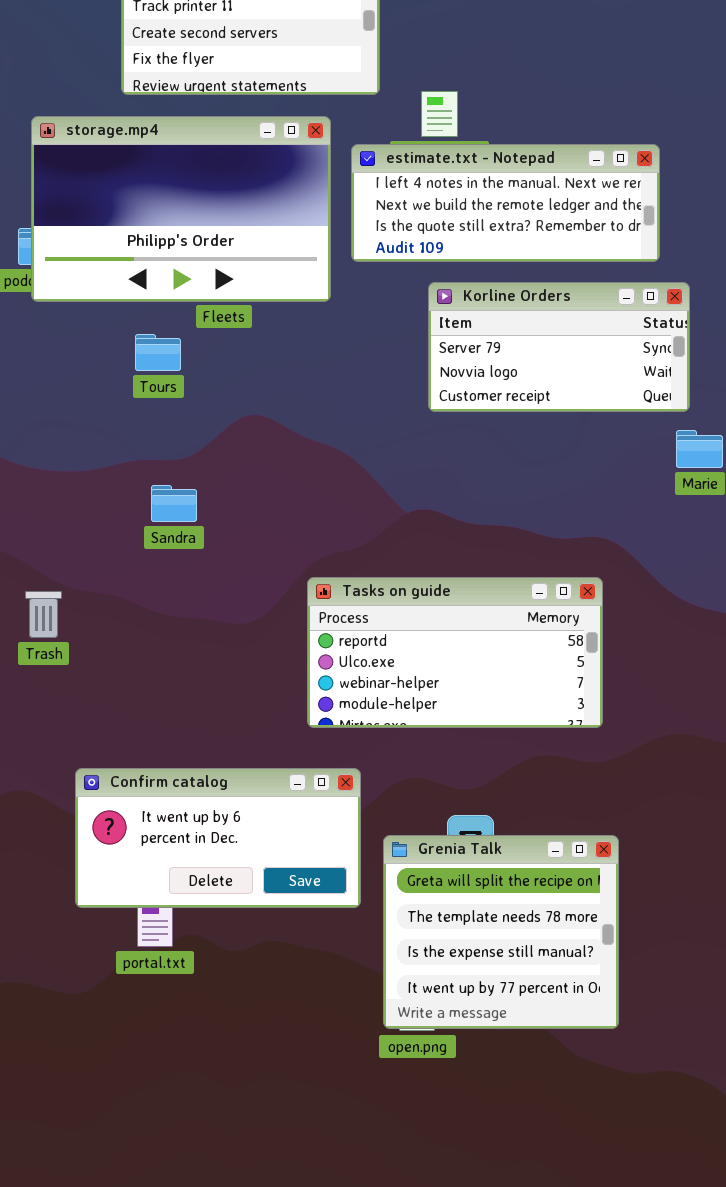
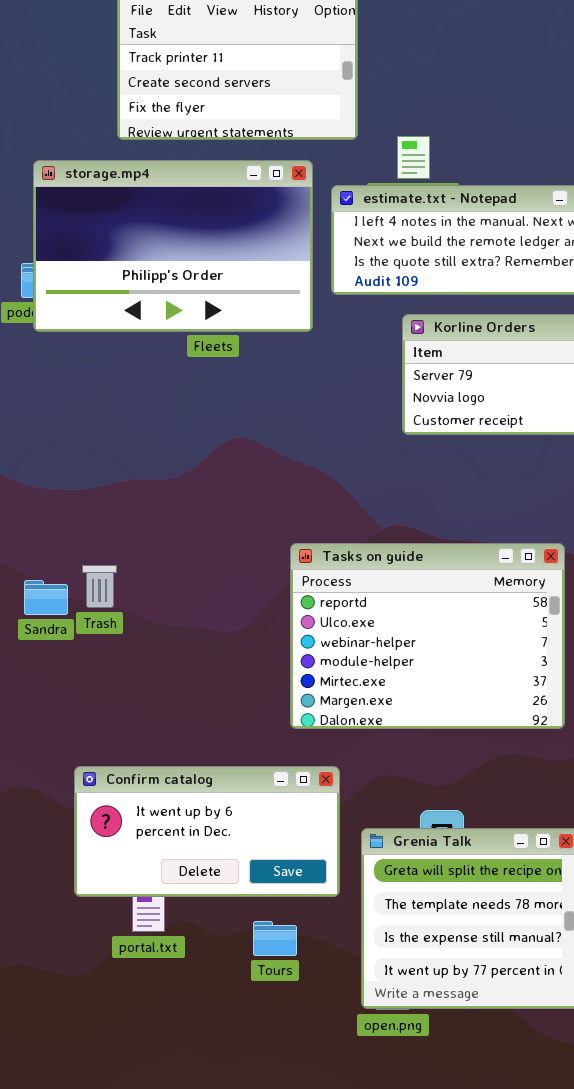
Tours: [135,334,181,371] -> [253,921,297,956], moved
Sandra: [151,485,197,522] -> [24,580,68,615], moved
Tasks on guide: [307,577,603,728] -> [290,543,565,729], resized
Trash: [25,591,62,638] -> [82,565,117,608], moved

